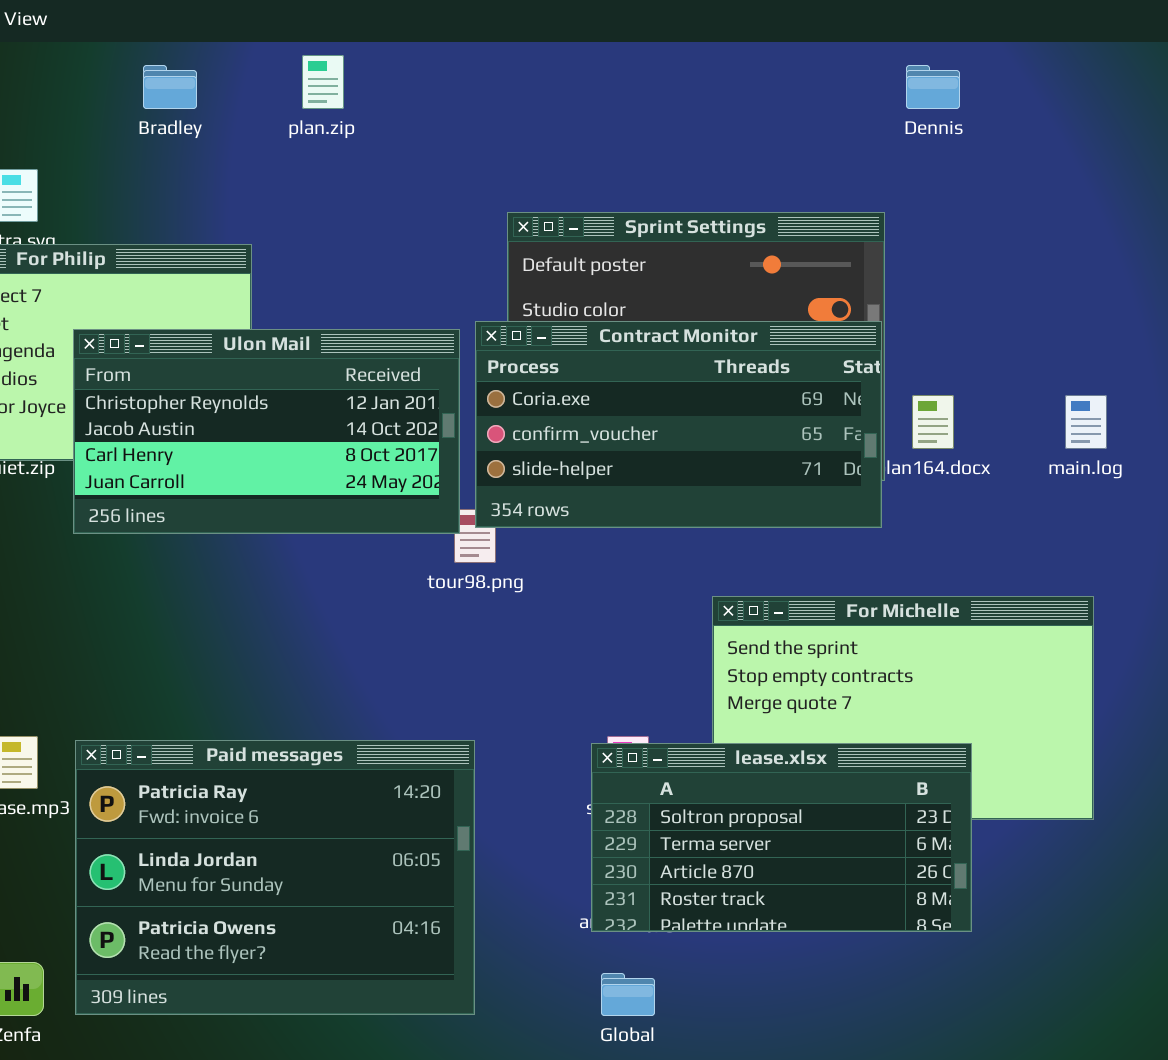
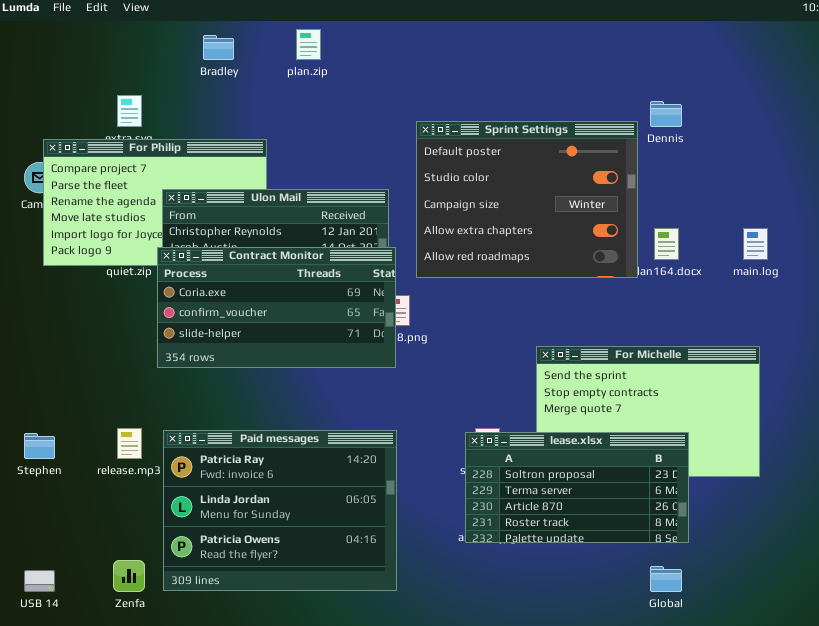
Dennis: [906,65,960,109] -> [650,101,682,127], moved
Contract Monitor: [475,321,882,528] -> [157,247,396,368], moved
Global: [601,973,655,1016] -> [650,566,682,592], moved

